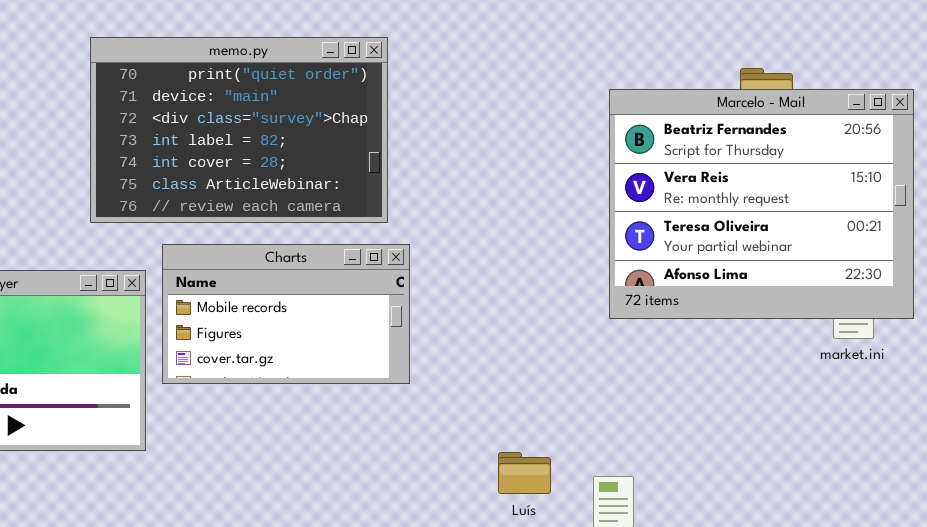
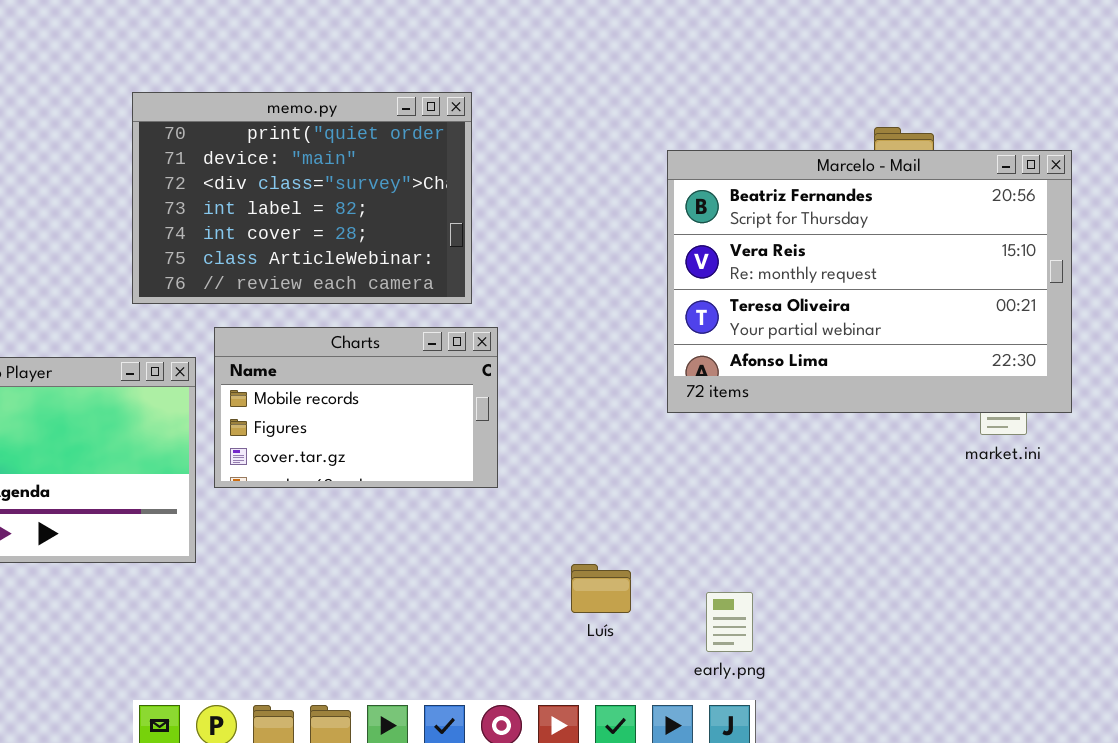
Marcelo - Mail: [609,89,914,319] -> [667,150,1072,413], resized
Luís: [498,452,551,494] -> [571,564,631,613], moved

